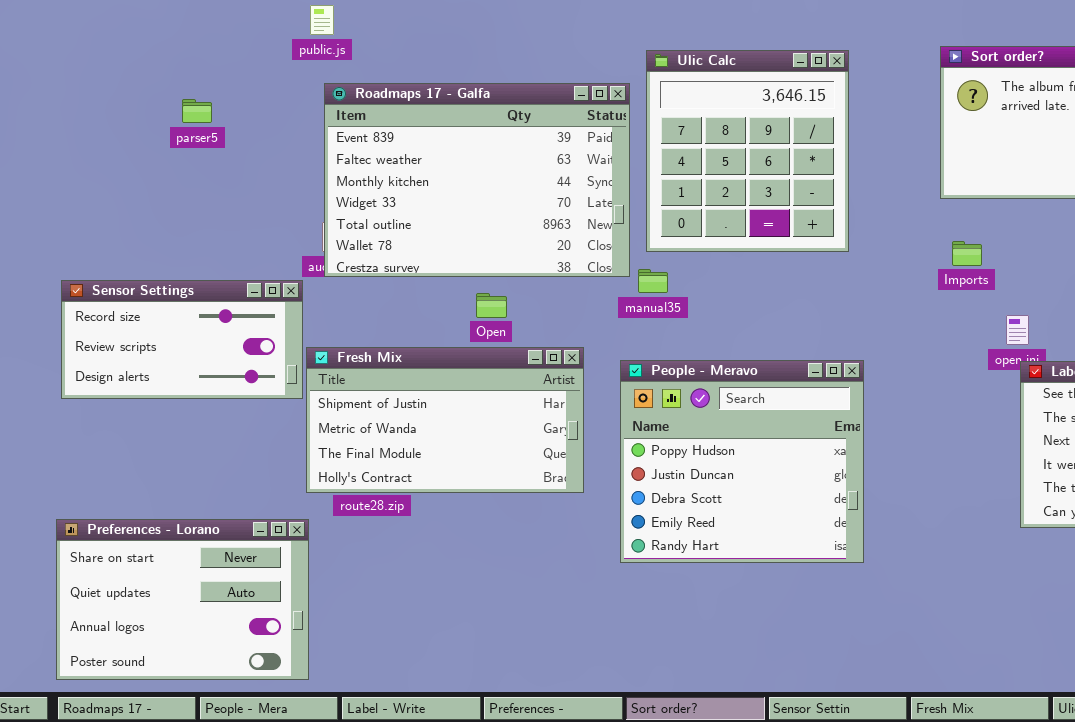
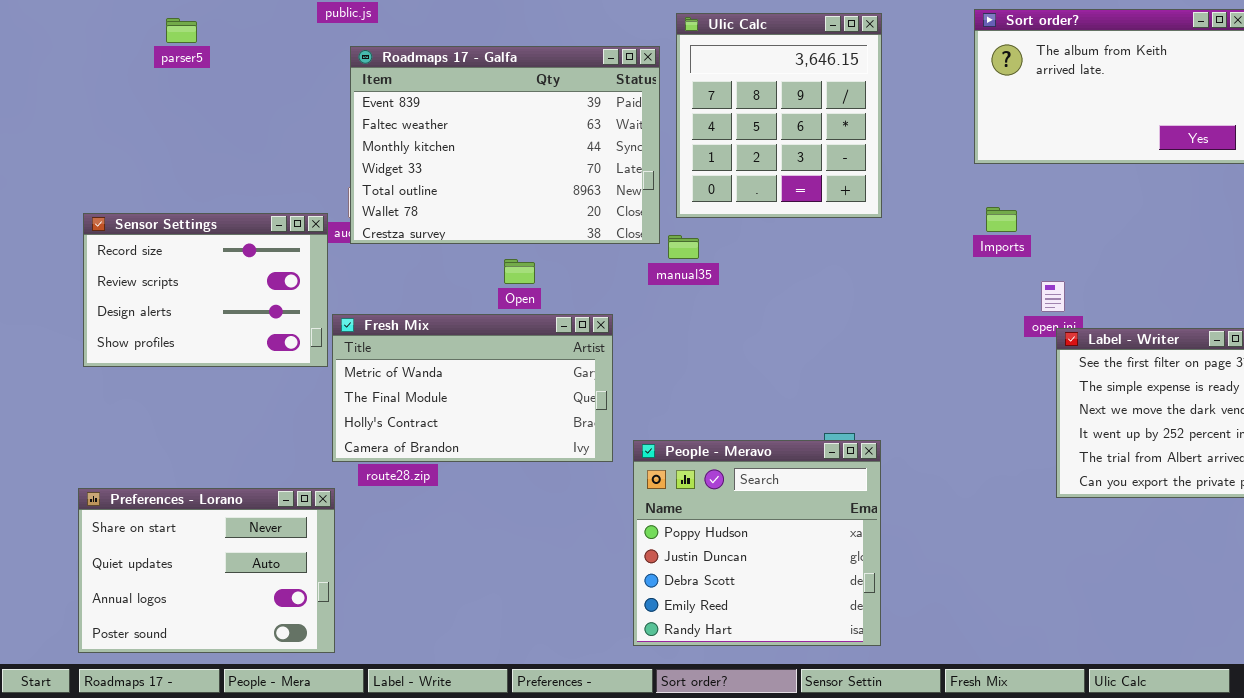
parser5: [182,99,212,123] -> [166,18,197,43], moved
Sensor Settings: [61,280,303,399] -> [83,213,328,367], resized
Fresh Mix: [306,347,584,493] -> [332,314,613,462], scrolled down 1 row
People - Meravo: [620,360,864,563] -> [633,440,881,646], moved

